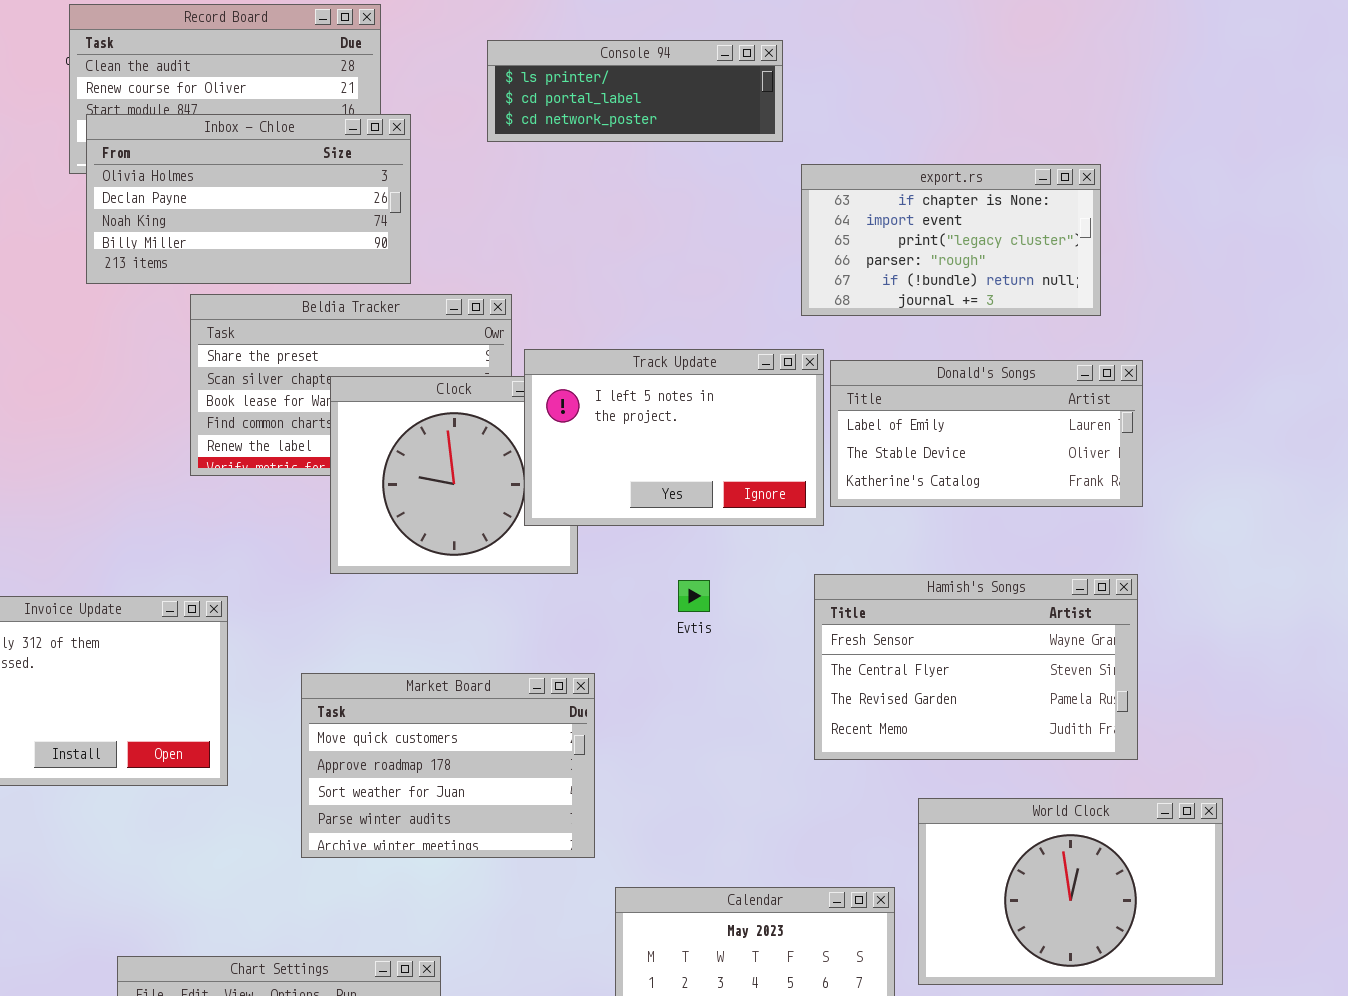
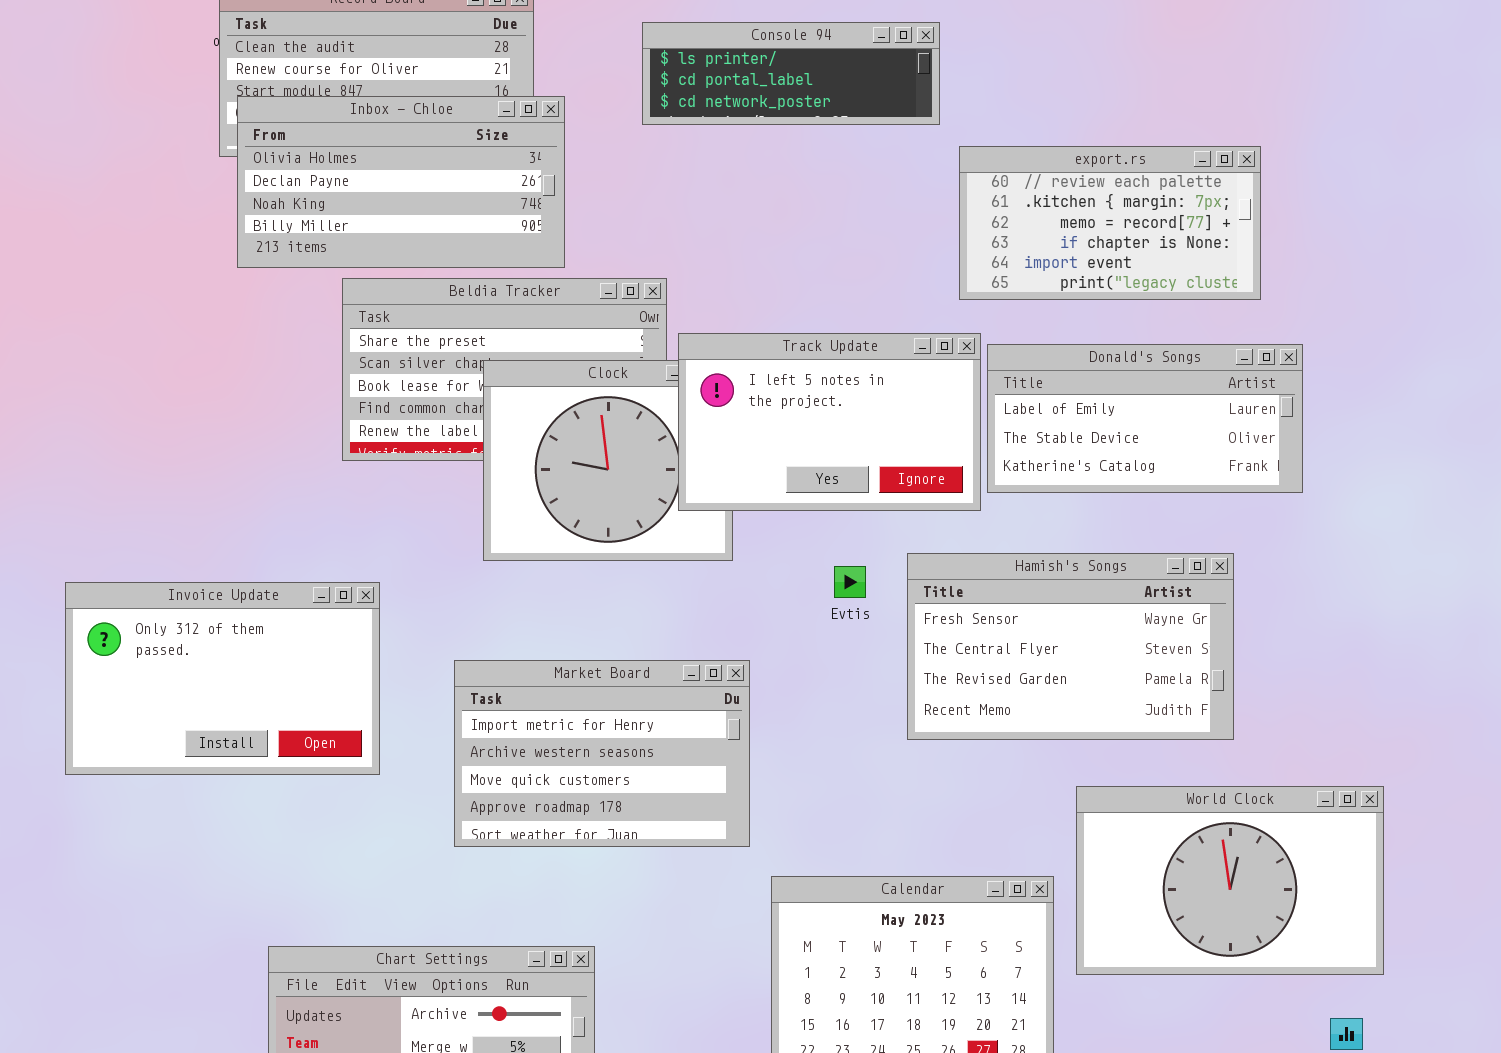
export.rs: [801,164,1101,316] -> [959,146,1261,300], scrolled up 3 rows
Hamish's Songs: [814,574,1138,760] -> [907,553,1234,740], moved
Market Board: [301,673,595,858] -> [454,660,750,847], scrolled up 2 rows

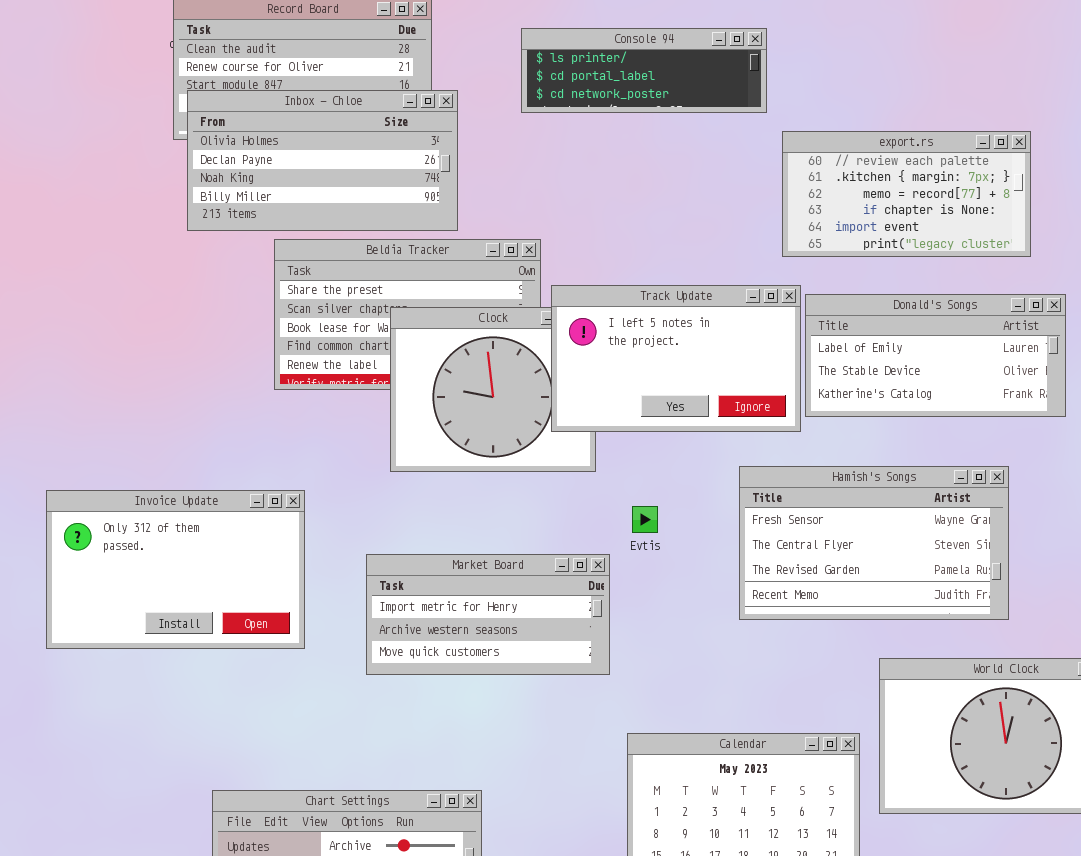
Evtis: [834,566,866,598] -> [632,506,658,533], moved
Market Board: [454,660,750,847] -> [366,554,610,675], resized

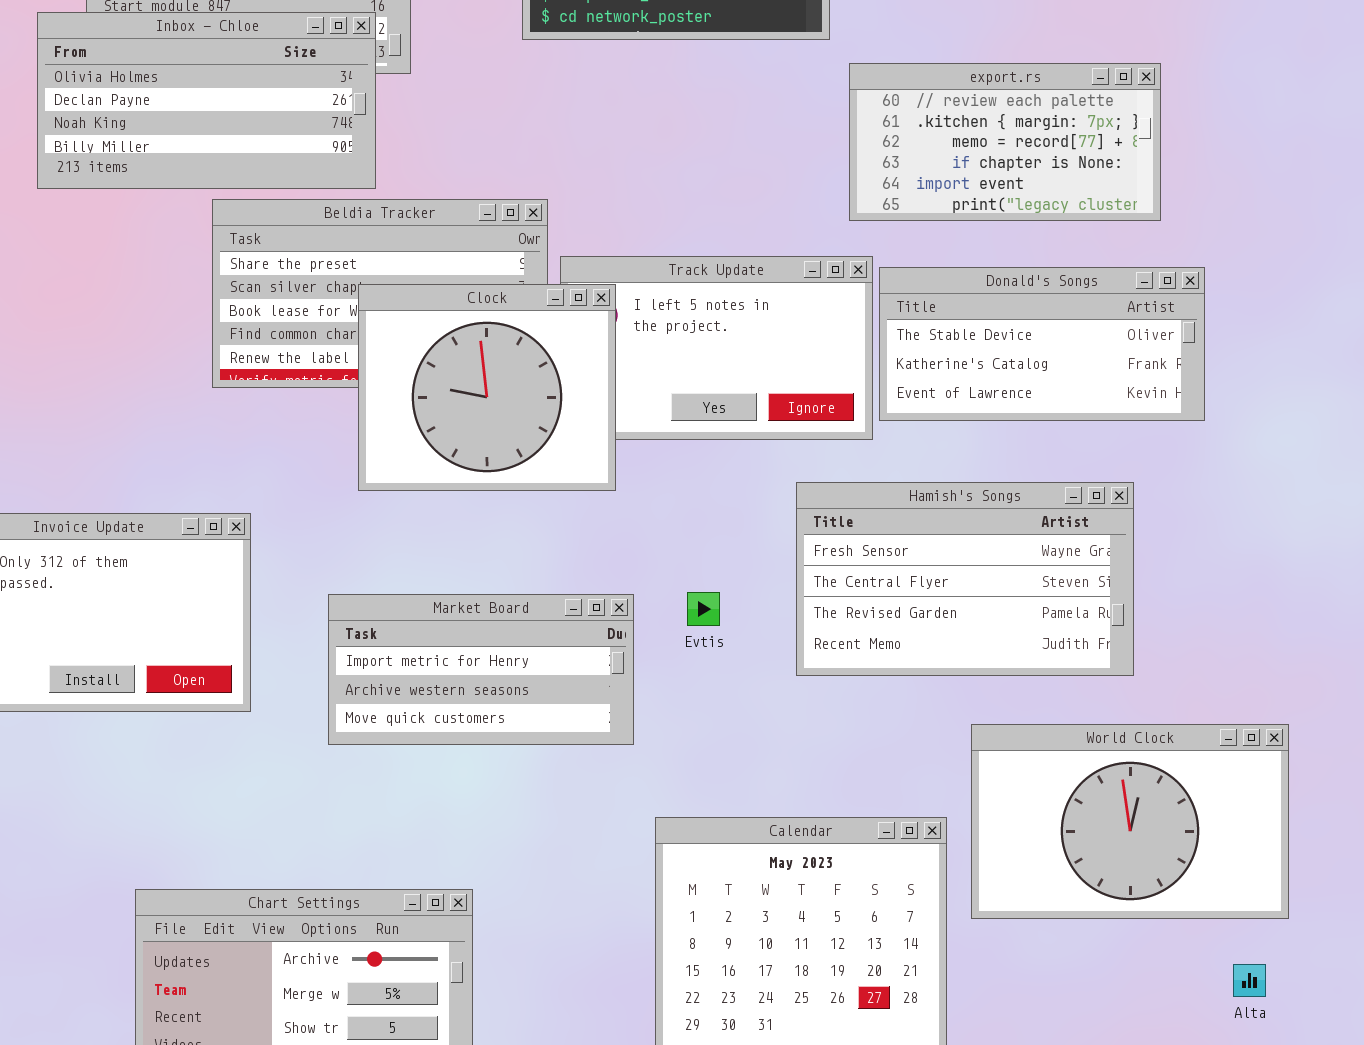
Inbox - Chloe: [187,90,458,231] -> [37,12,376,189], moved
Donald's Songs: [805,294,1066,417] -> [879,267,1205,421], scrolled down 1 row
Clock: [390,307,596,472] -> [358,284,616,491], raised
Evtis: [632,506,658,533] -> [687,592,720,626], moved

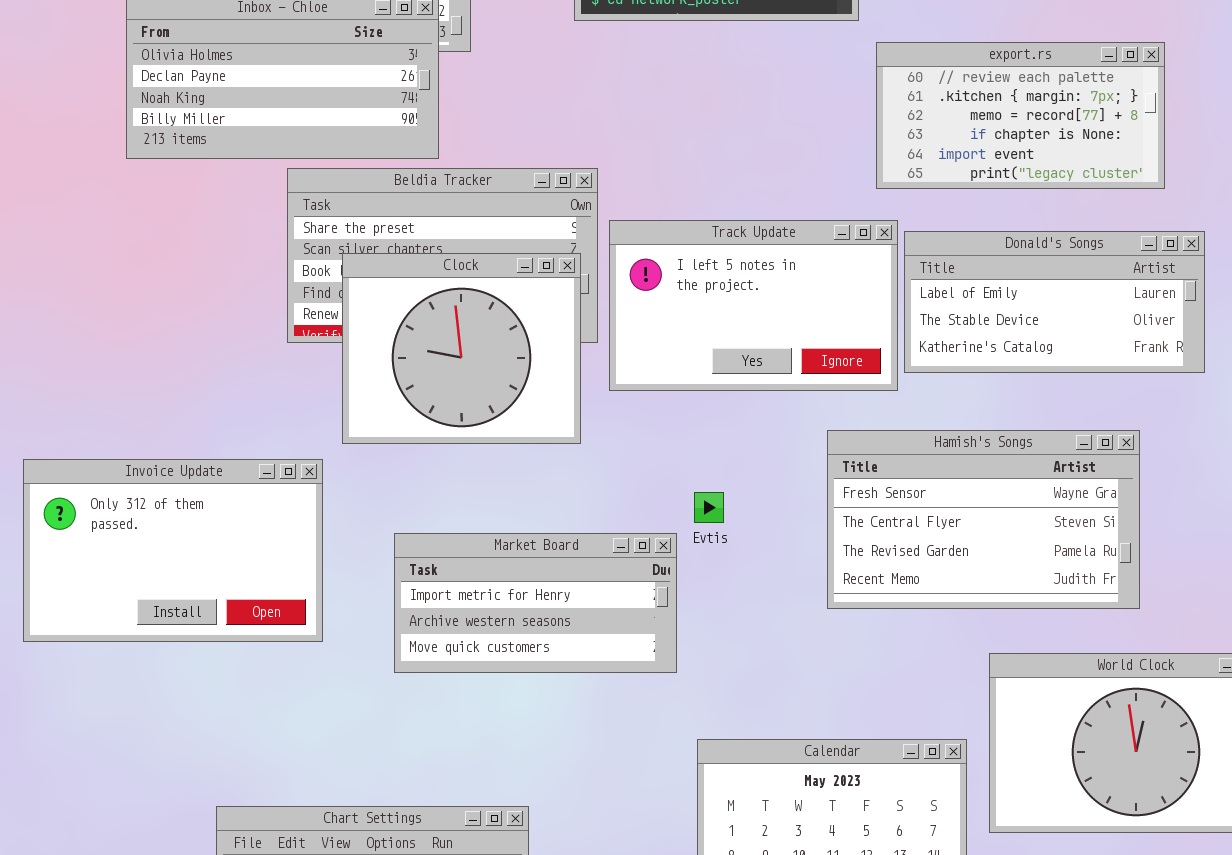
Donald's Songs: [879,267,1205,421] -> [904,231,1205,373], scrolled up 1 row
Clock: [358,284,616,491] -> [342,253,581,444], moved
Evtis: [687,592,720,626] -> [694,492,724,523], moved

